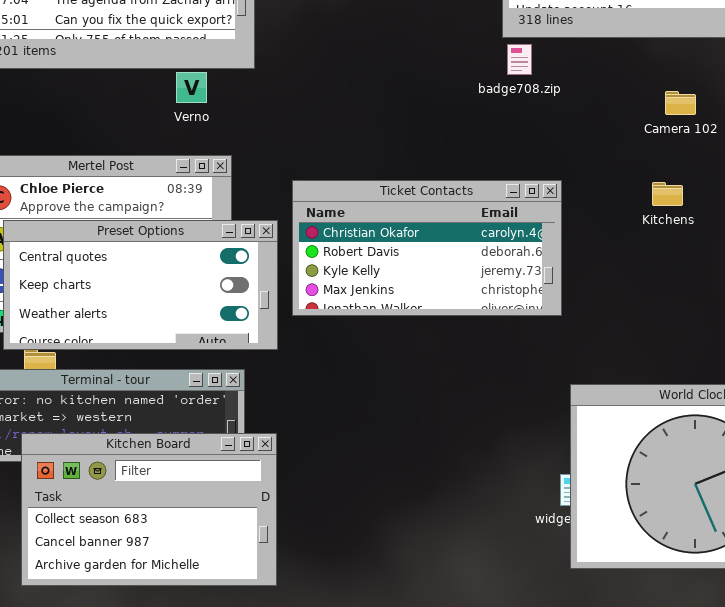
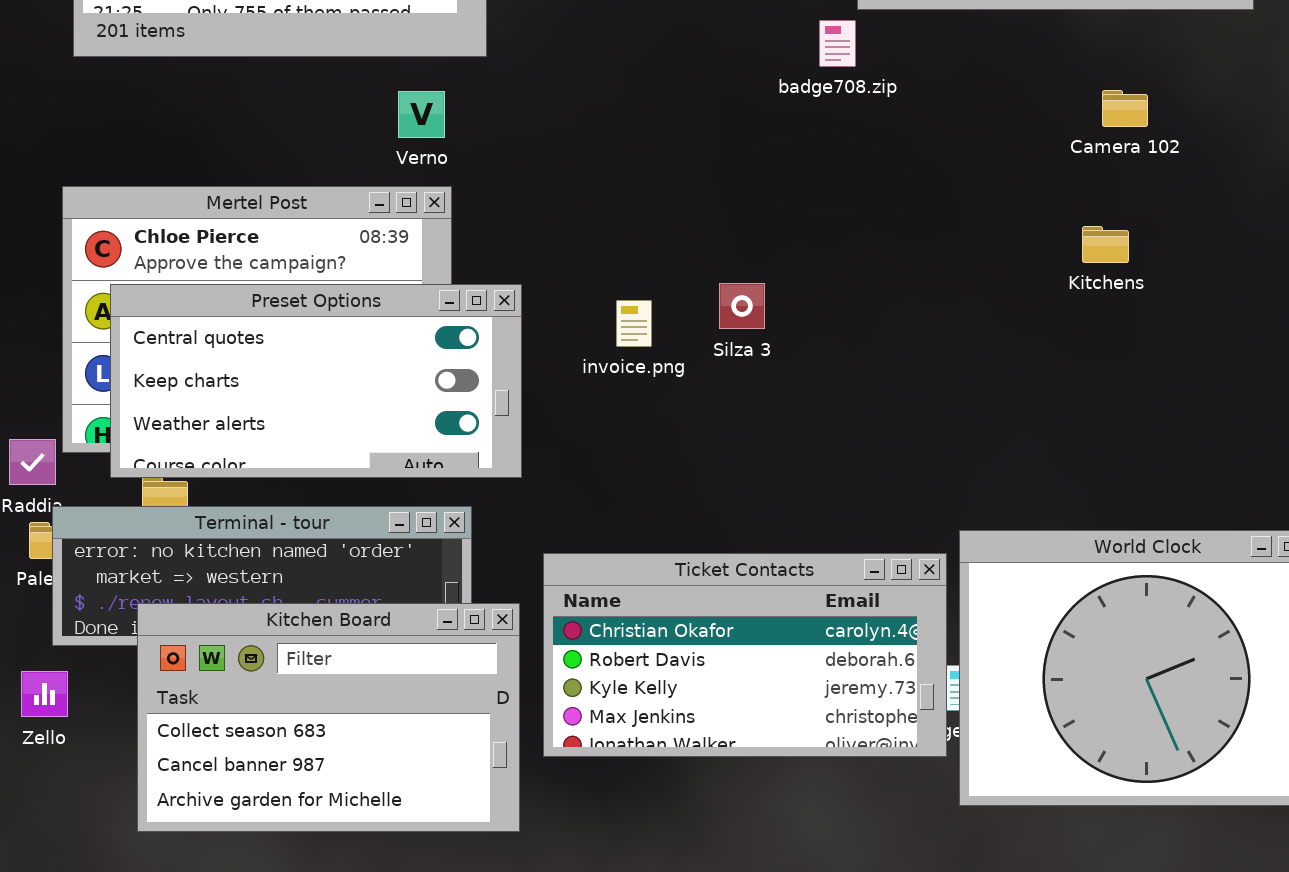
badge708.zip: [507,44,532,75] -> [819,20,856,67], moved
Verno: [176,72,207,103] -> [398,91,445,138], moved
Ticket Contacts: [292,180,562,316] -> [543,553,947,757], moved

